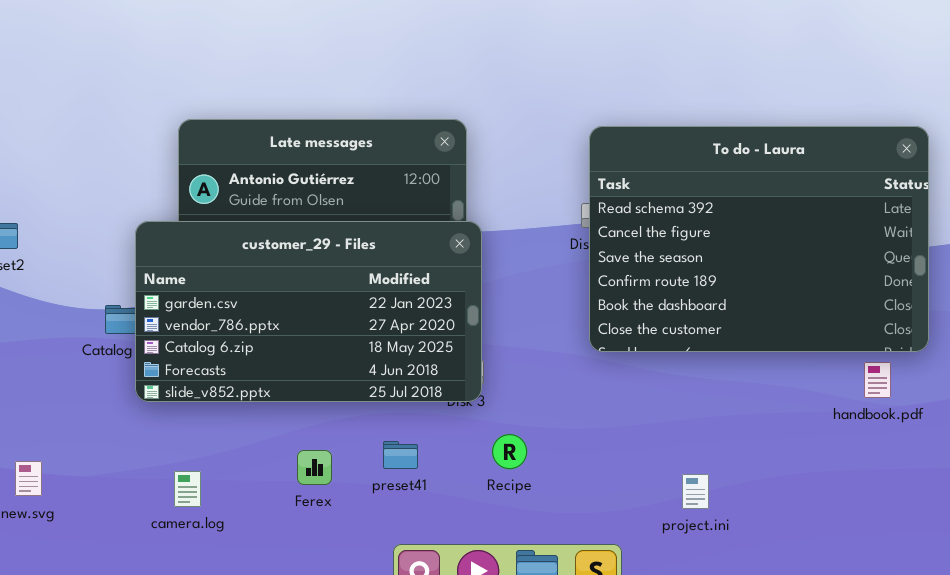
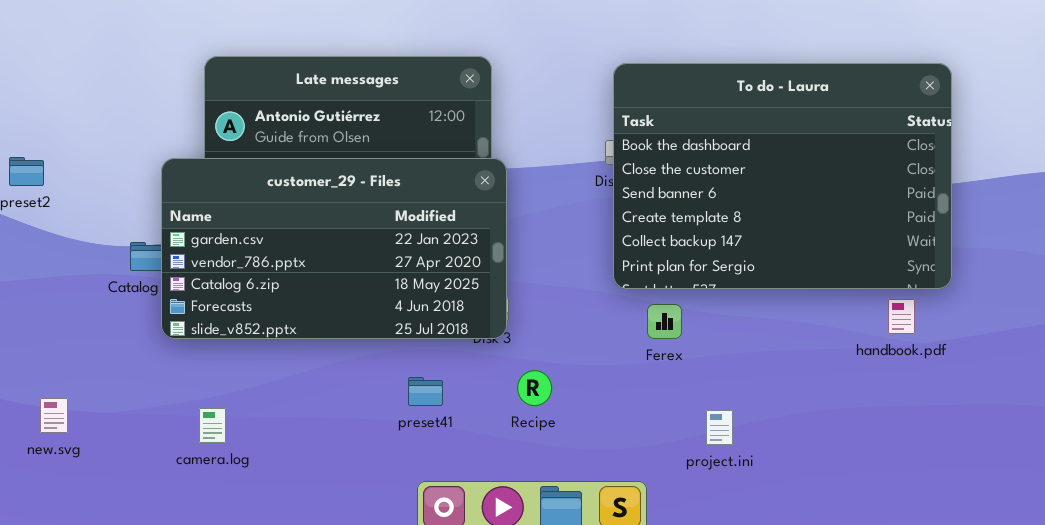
To do - Laura: [589,126,929,352] -> [613,63,952,289], scrolled down 4 rows
Ferex: [297,450,332,485] -> [647,304,682,339], moved

